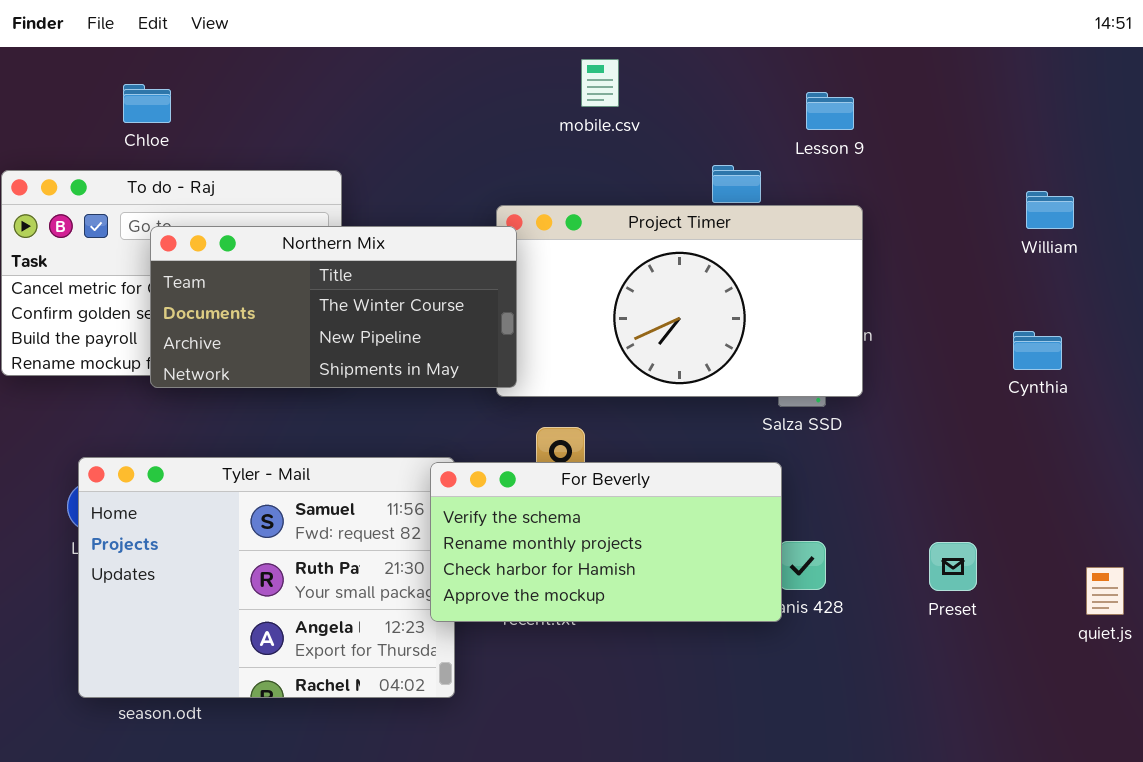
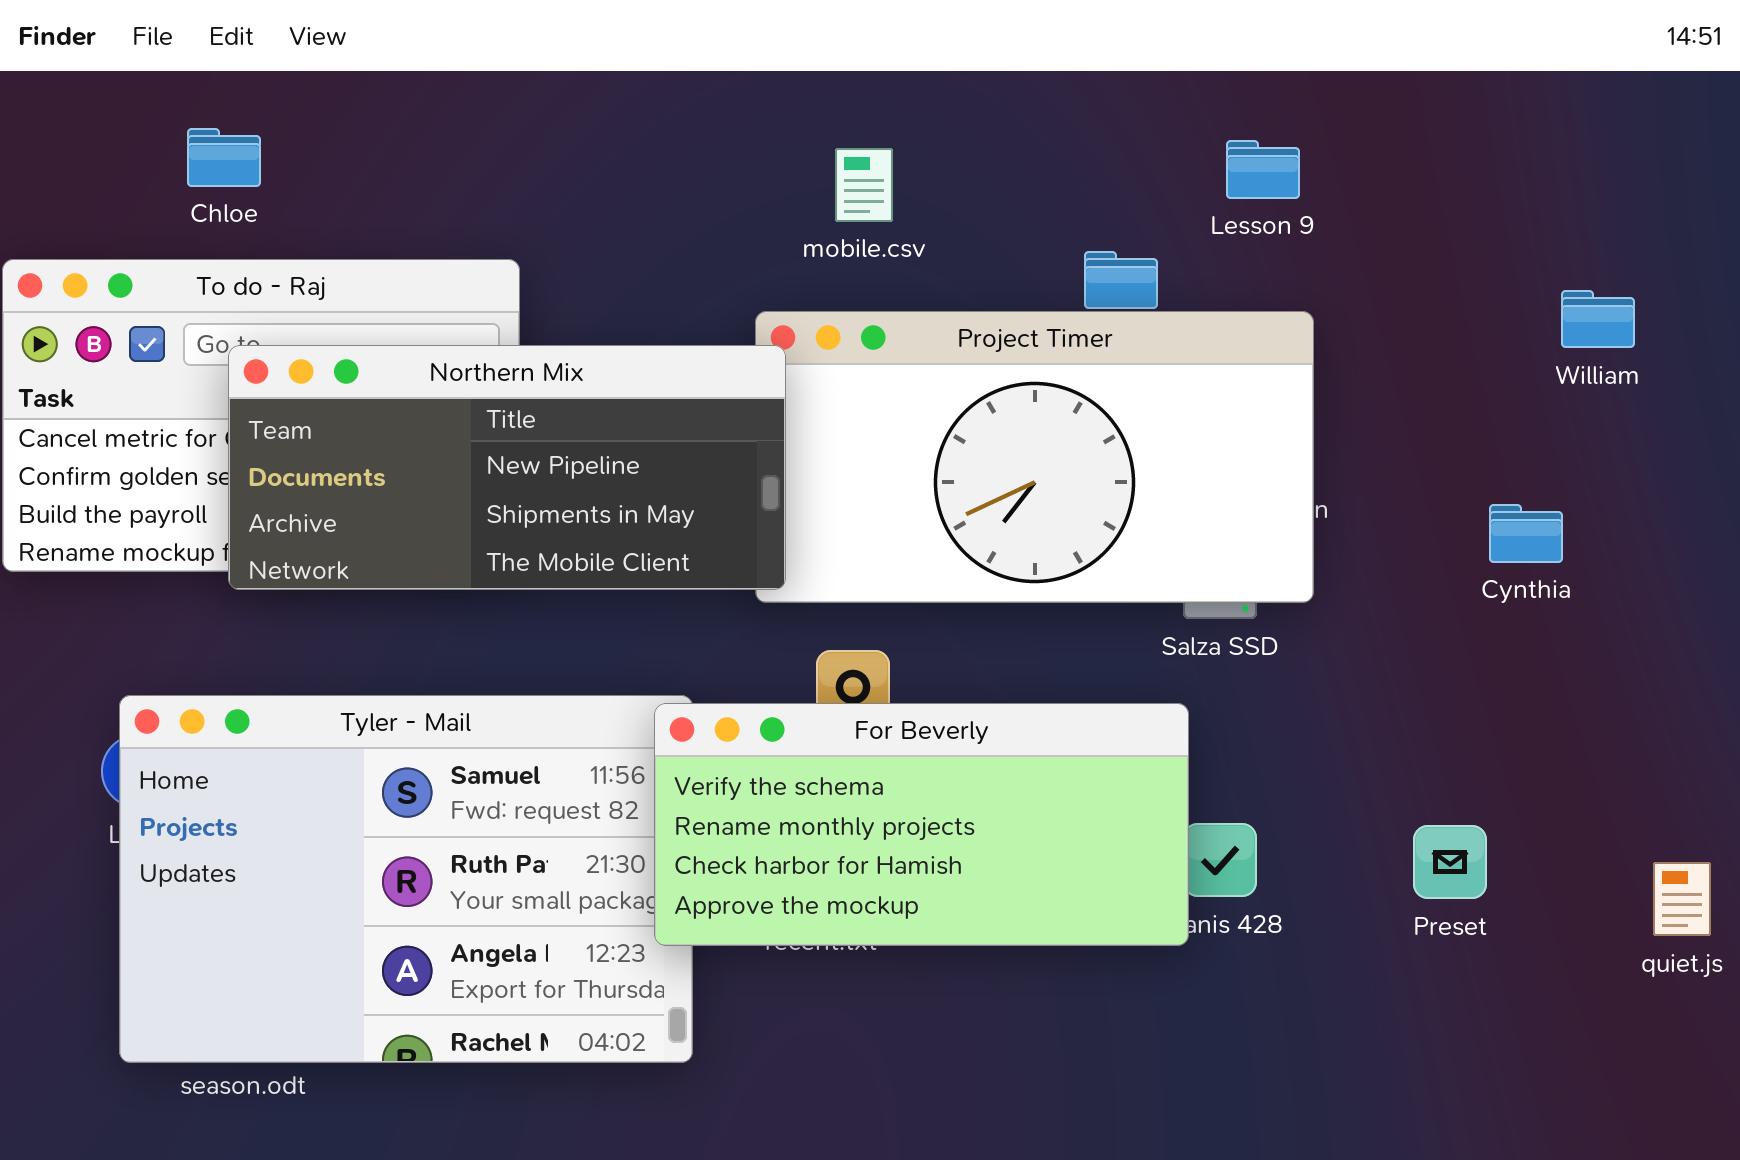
mobile.csv: [581,59,619,107] -> [835,148,893,222], moved
Northern Mix: [150,226,517,388] -> [228,345,786,590], scrolled down 1 row
Cynthia: [1013,331,1062,370] -> [1489,504,1563,563], moved

